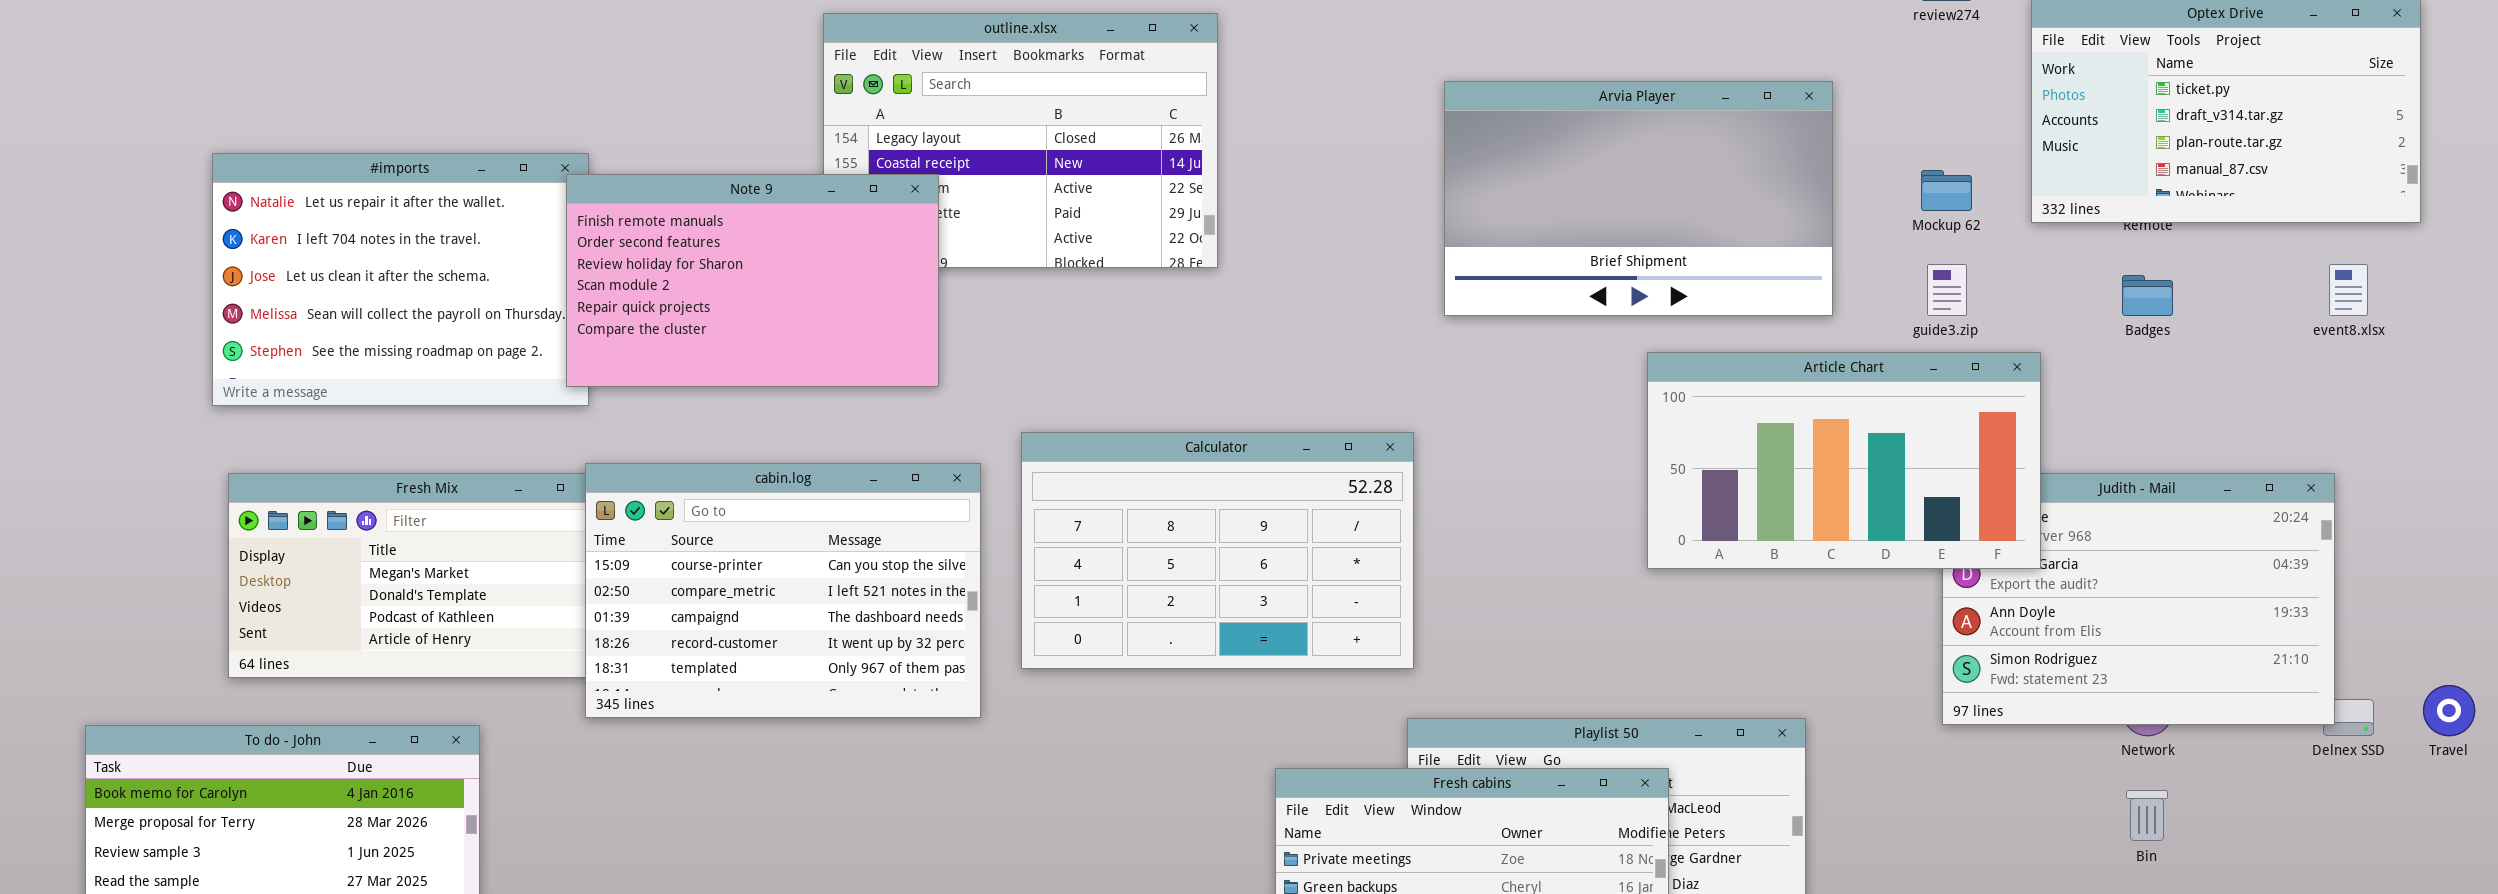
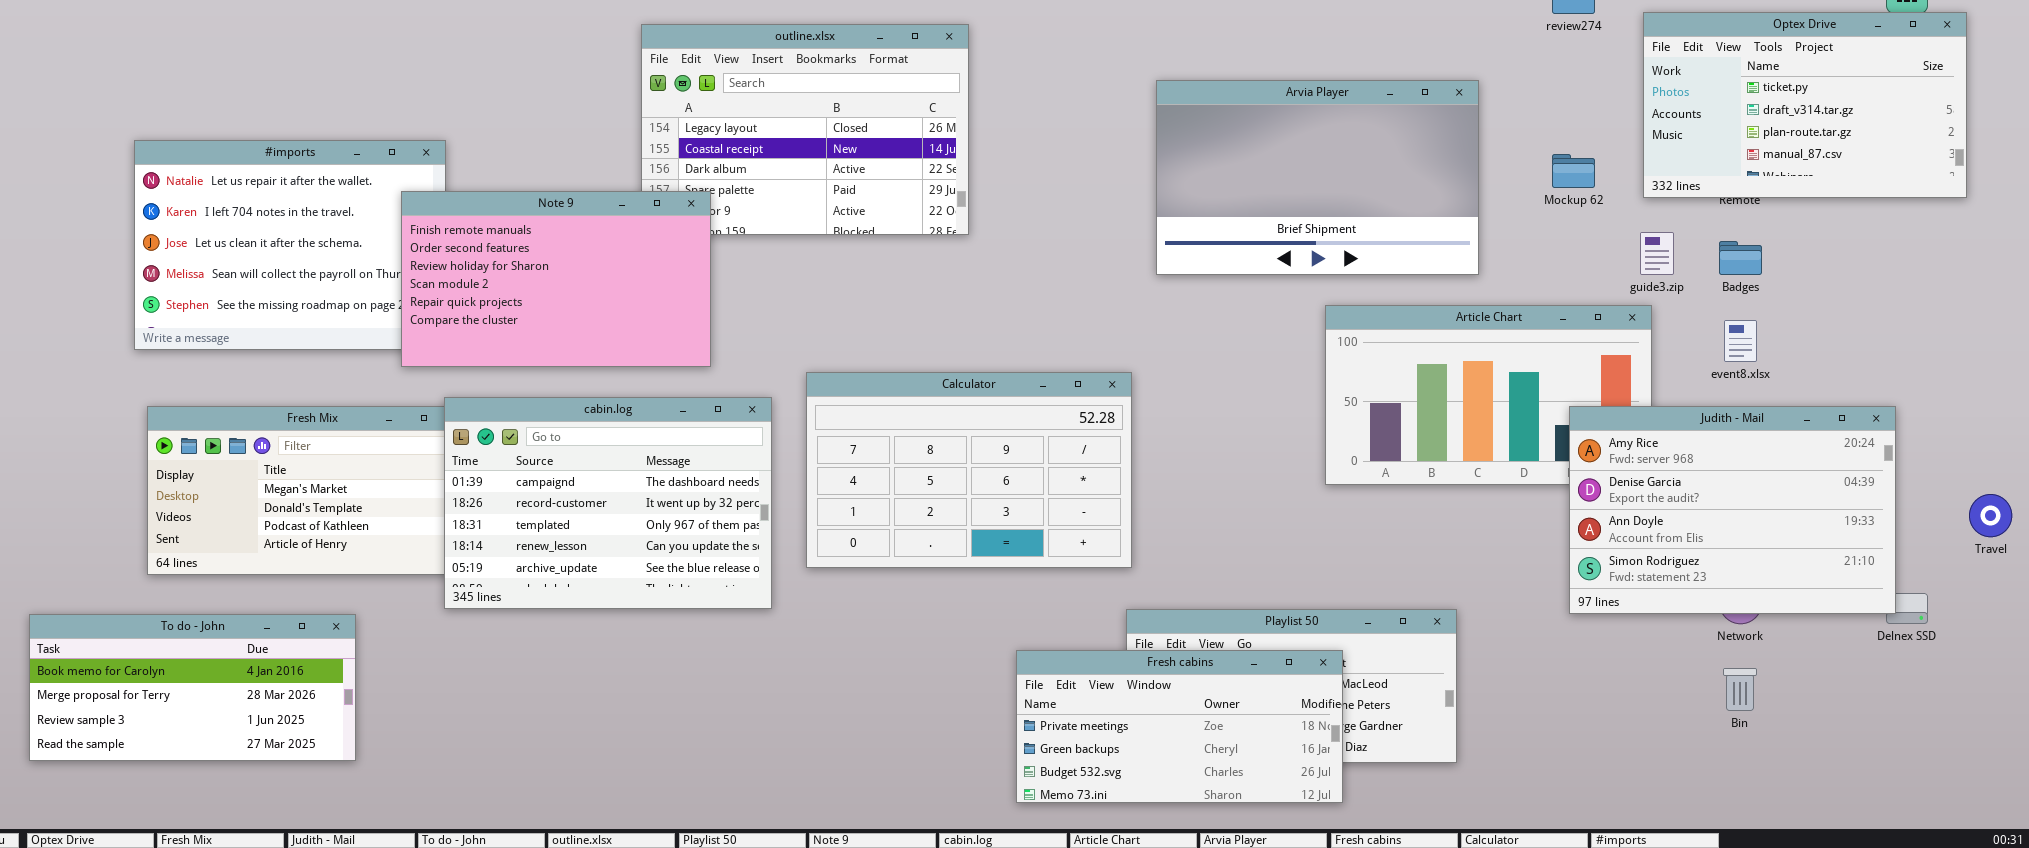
Note 9: [566,174,939,387] -> [401,191,711,367], moved
guide3.zip: [1927,264,1967,316] -> [1640,232,1674,275], moved
event8.xlsx: [2329,264,2368,316] -> [1724,320,1757,362], moved
cabin.log: [585,463,981,718] -> [444,397,772,609], scrolled down 2 rows
Judith - Mail: [1942,473,2335,725] -> [1569,406,1896,614], raised
Travel: [2423,685,2475,736] -> [1969,494,2012,537], moved

